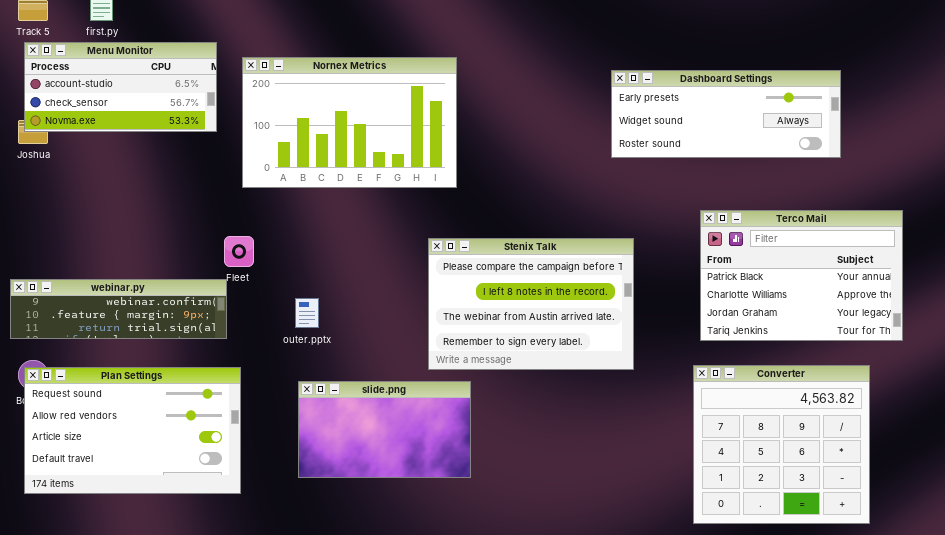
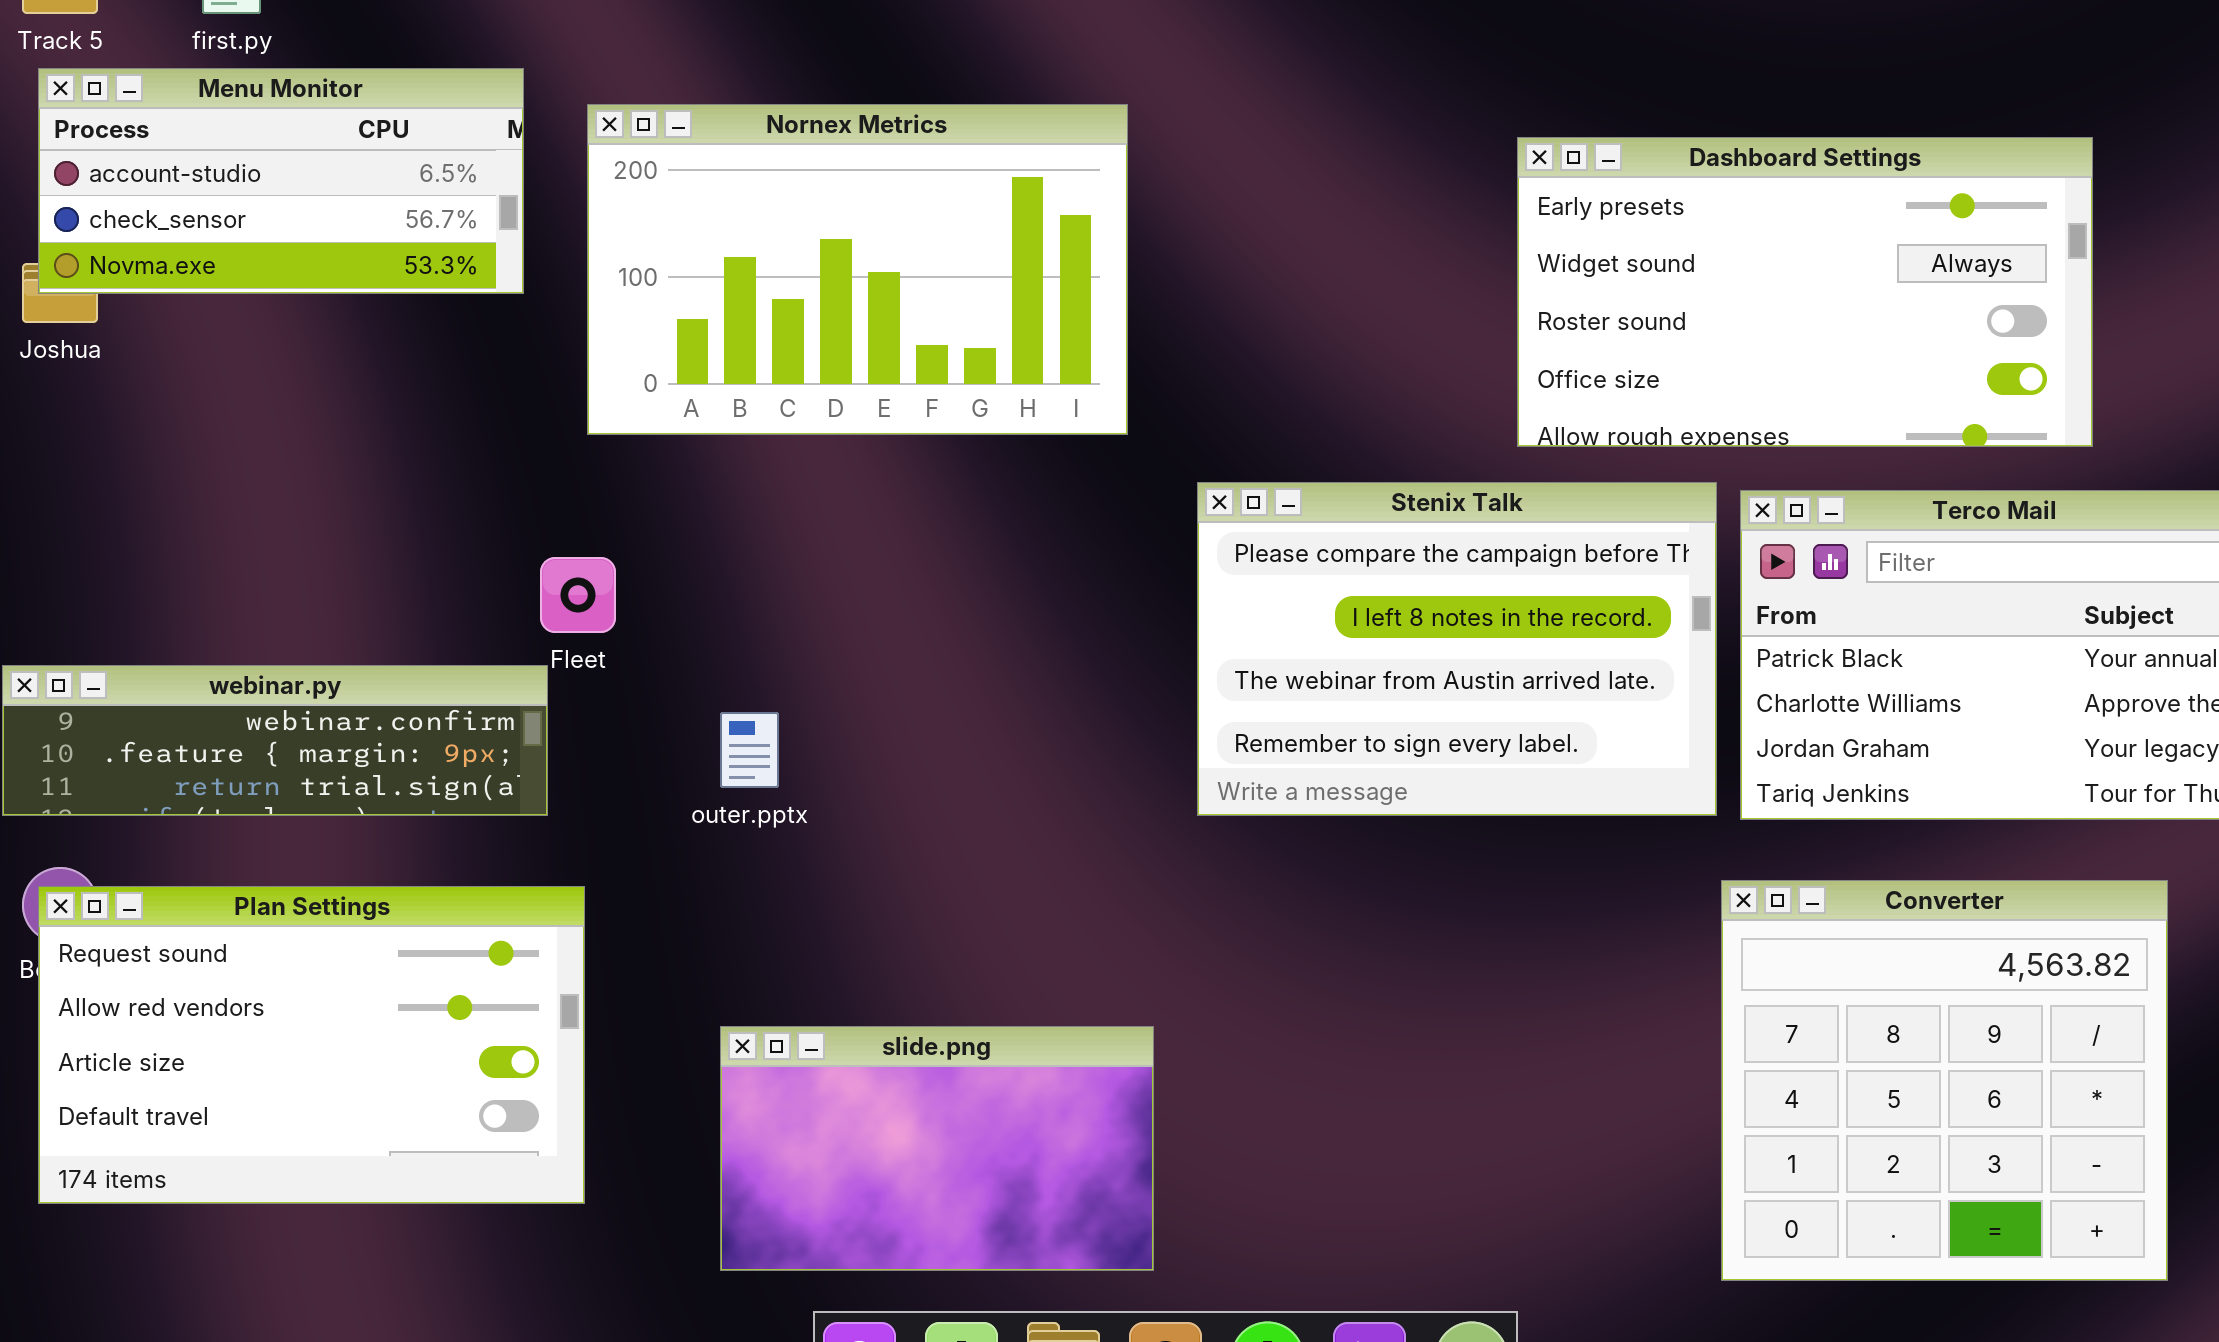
Dashboard Settings: [611,70,841,158] -> [1517,137,2093,447], resized
Stenix Talk: [428,238,634,370] -> [1197,482,1717,816], moved
slide.png: [298,381,471,478] -> [720,1026,1154,1271], moved

